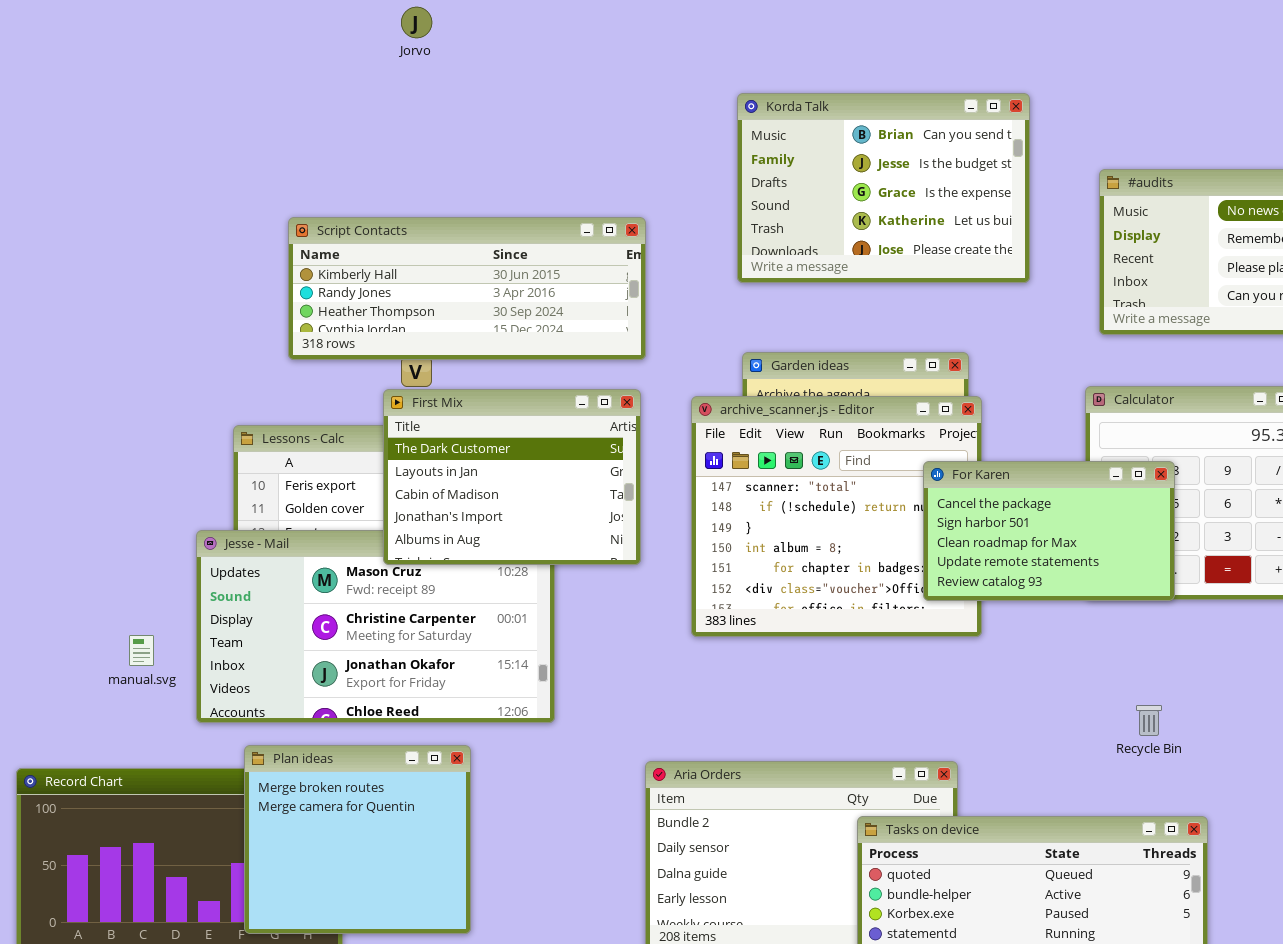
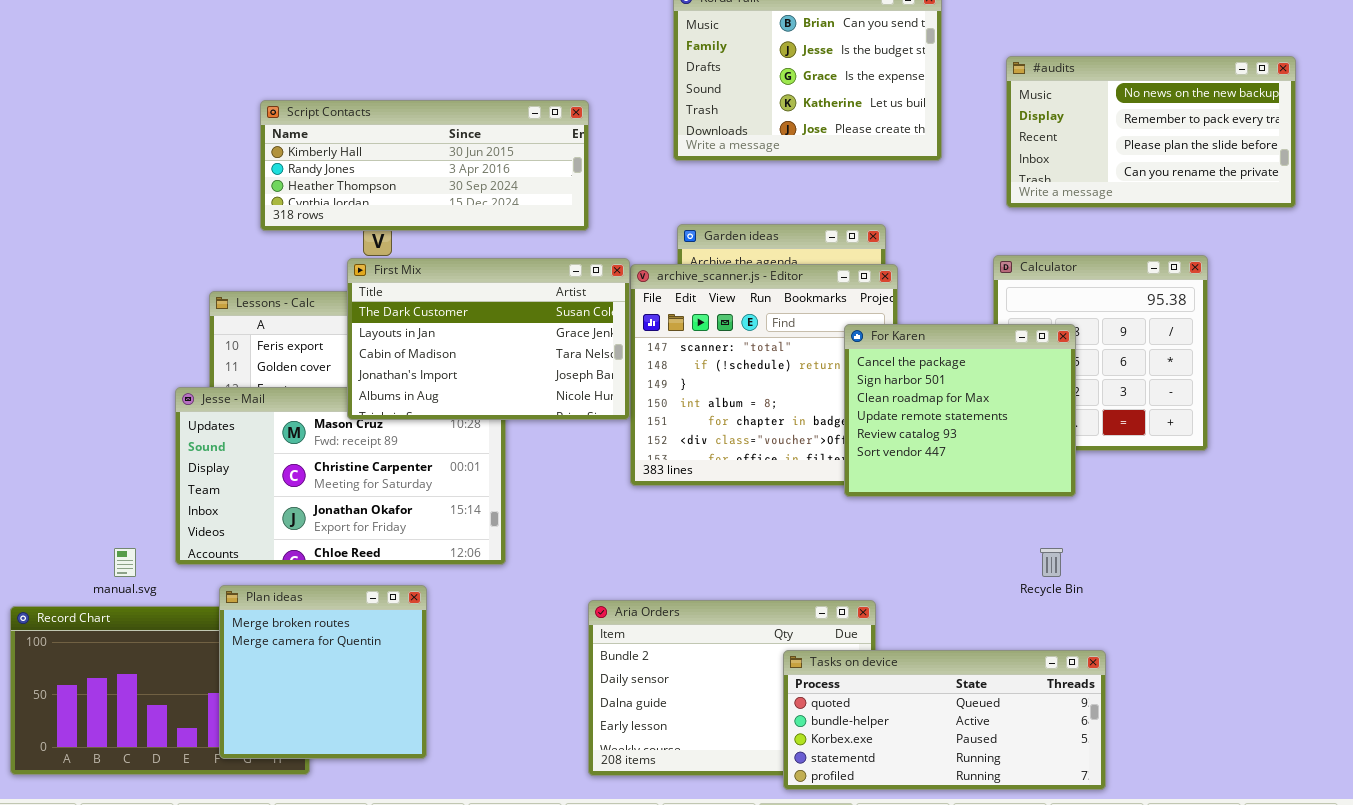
First Mix: [383,389,641,565] -> [347,258,630,420], resized
For Karen: [923,461,1175,601] -> [844,324,1076,497], resized
manual.svg: [129,635,154,666] -> [114,548,136,577], moved

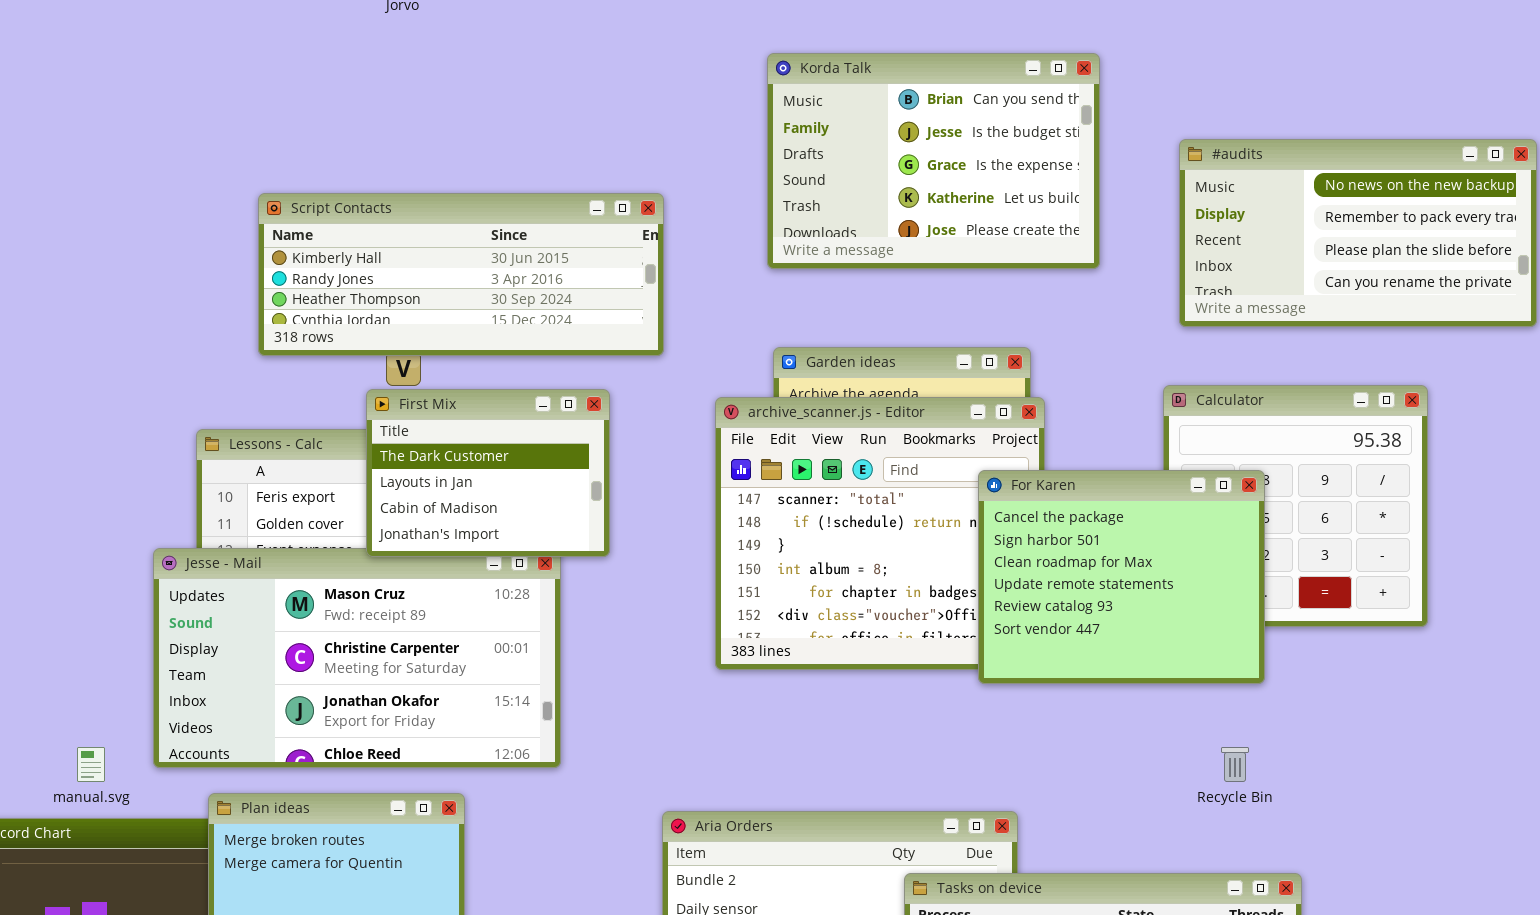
First Mix: [347,258,630,420] -> [366,389,610,557], resized

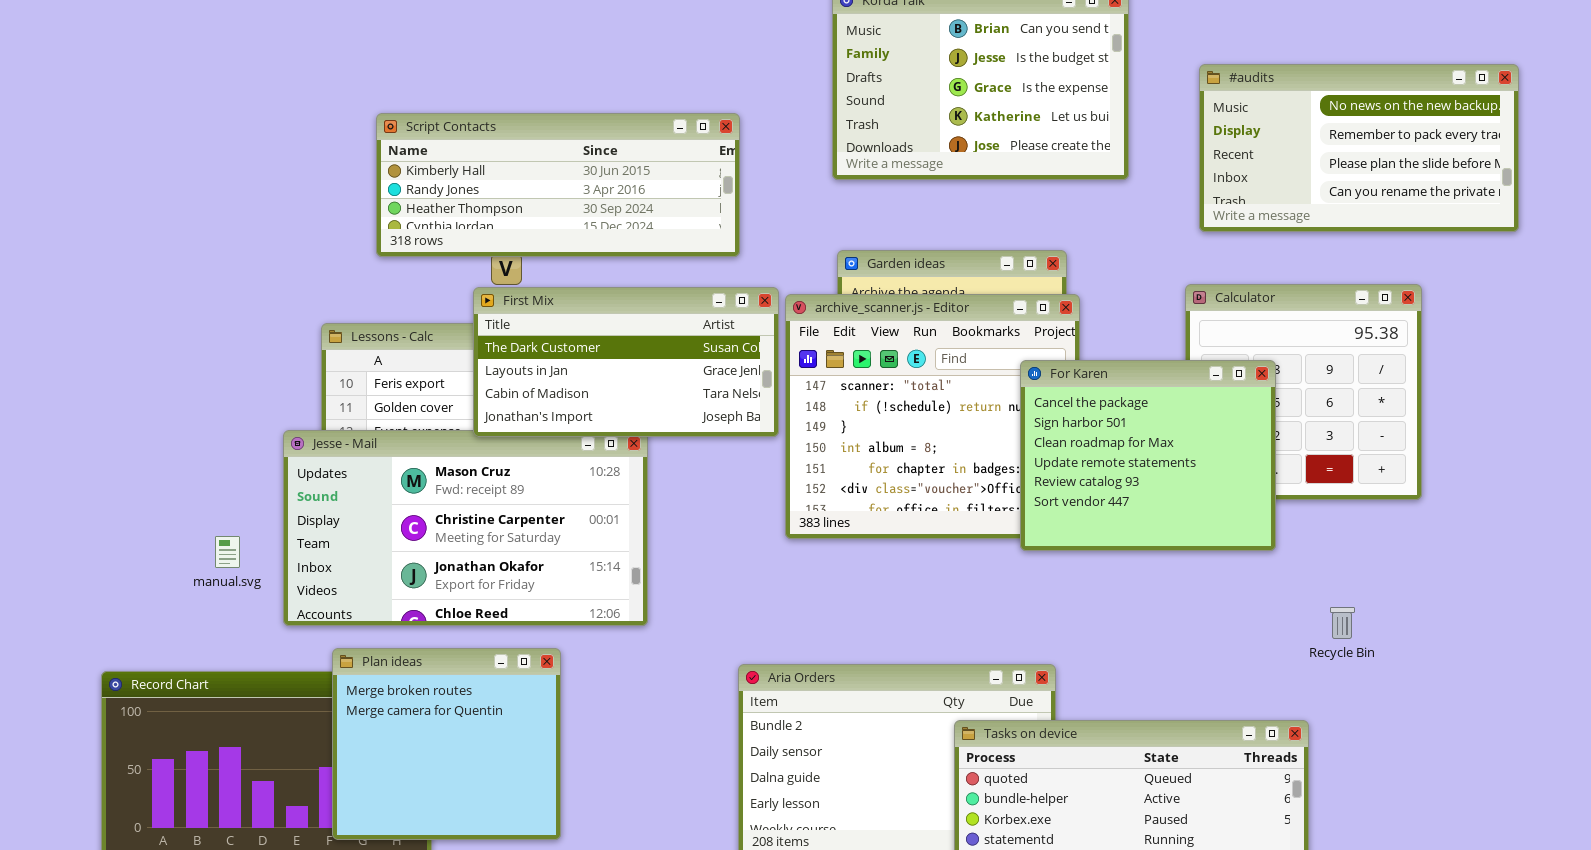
First Mix: [366,389,610,557] -> [473,287,779,437], resized
manual.svg: [77,747,105,782] -> [215,536,240,568], moved
Recycle Bin: [1221,747,1249,782] -> [1330,607,1355,639], moved

